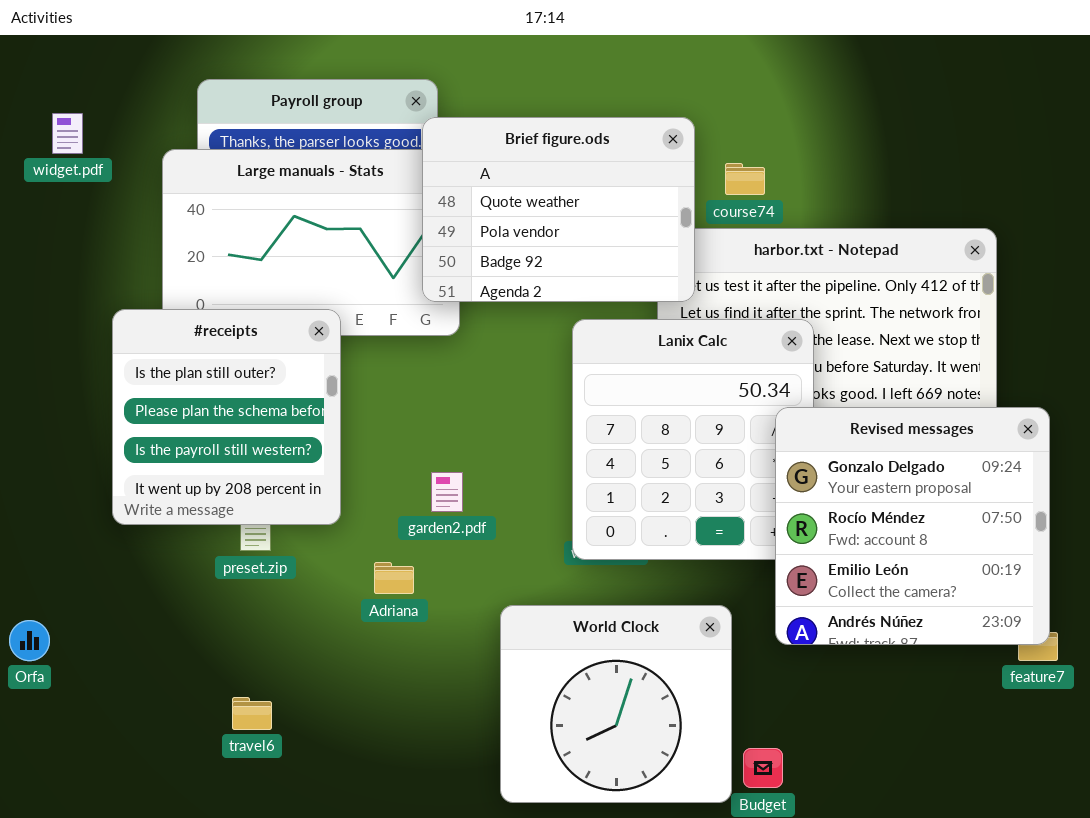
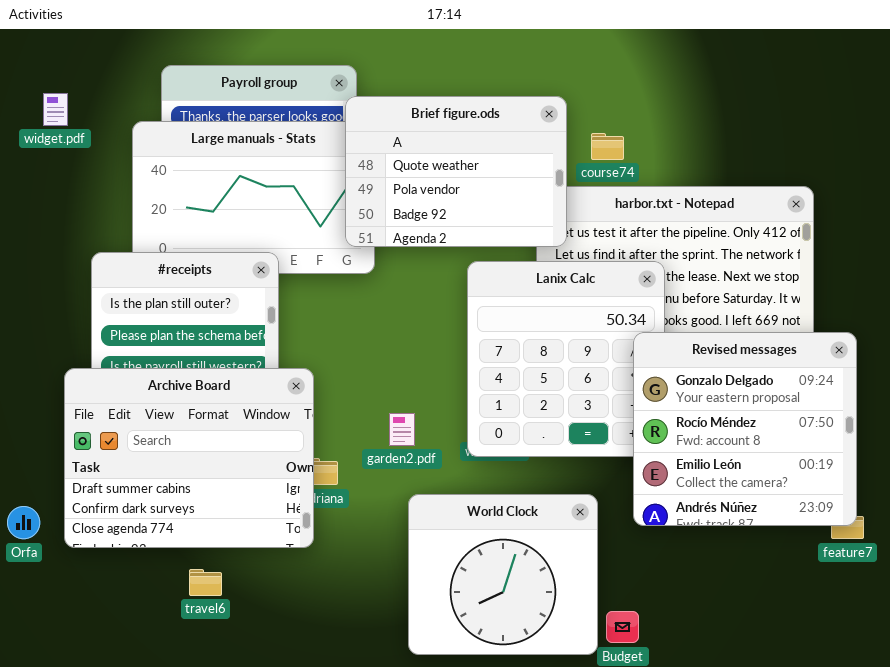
Archive Board: none -> [64,368,314,548], opened
garden2.pdf: [431,472,463,512] -> [389,413,415,446], moved

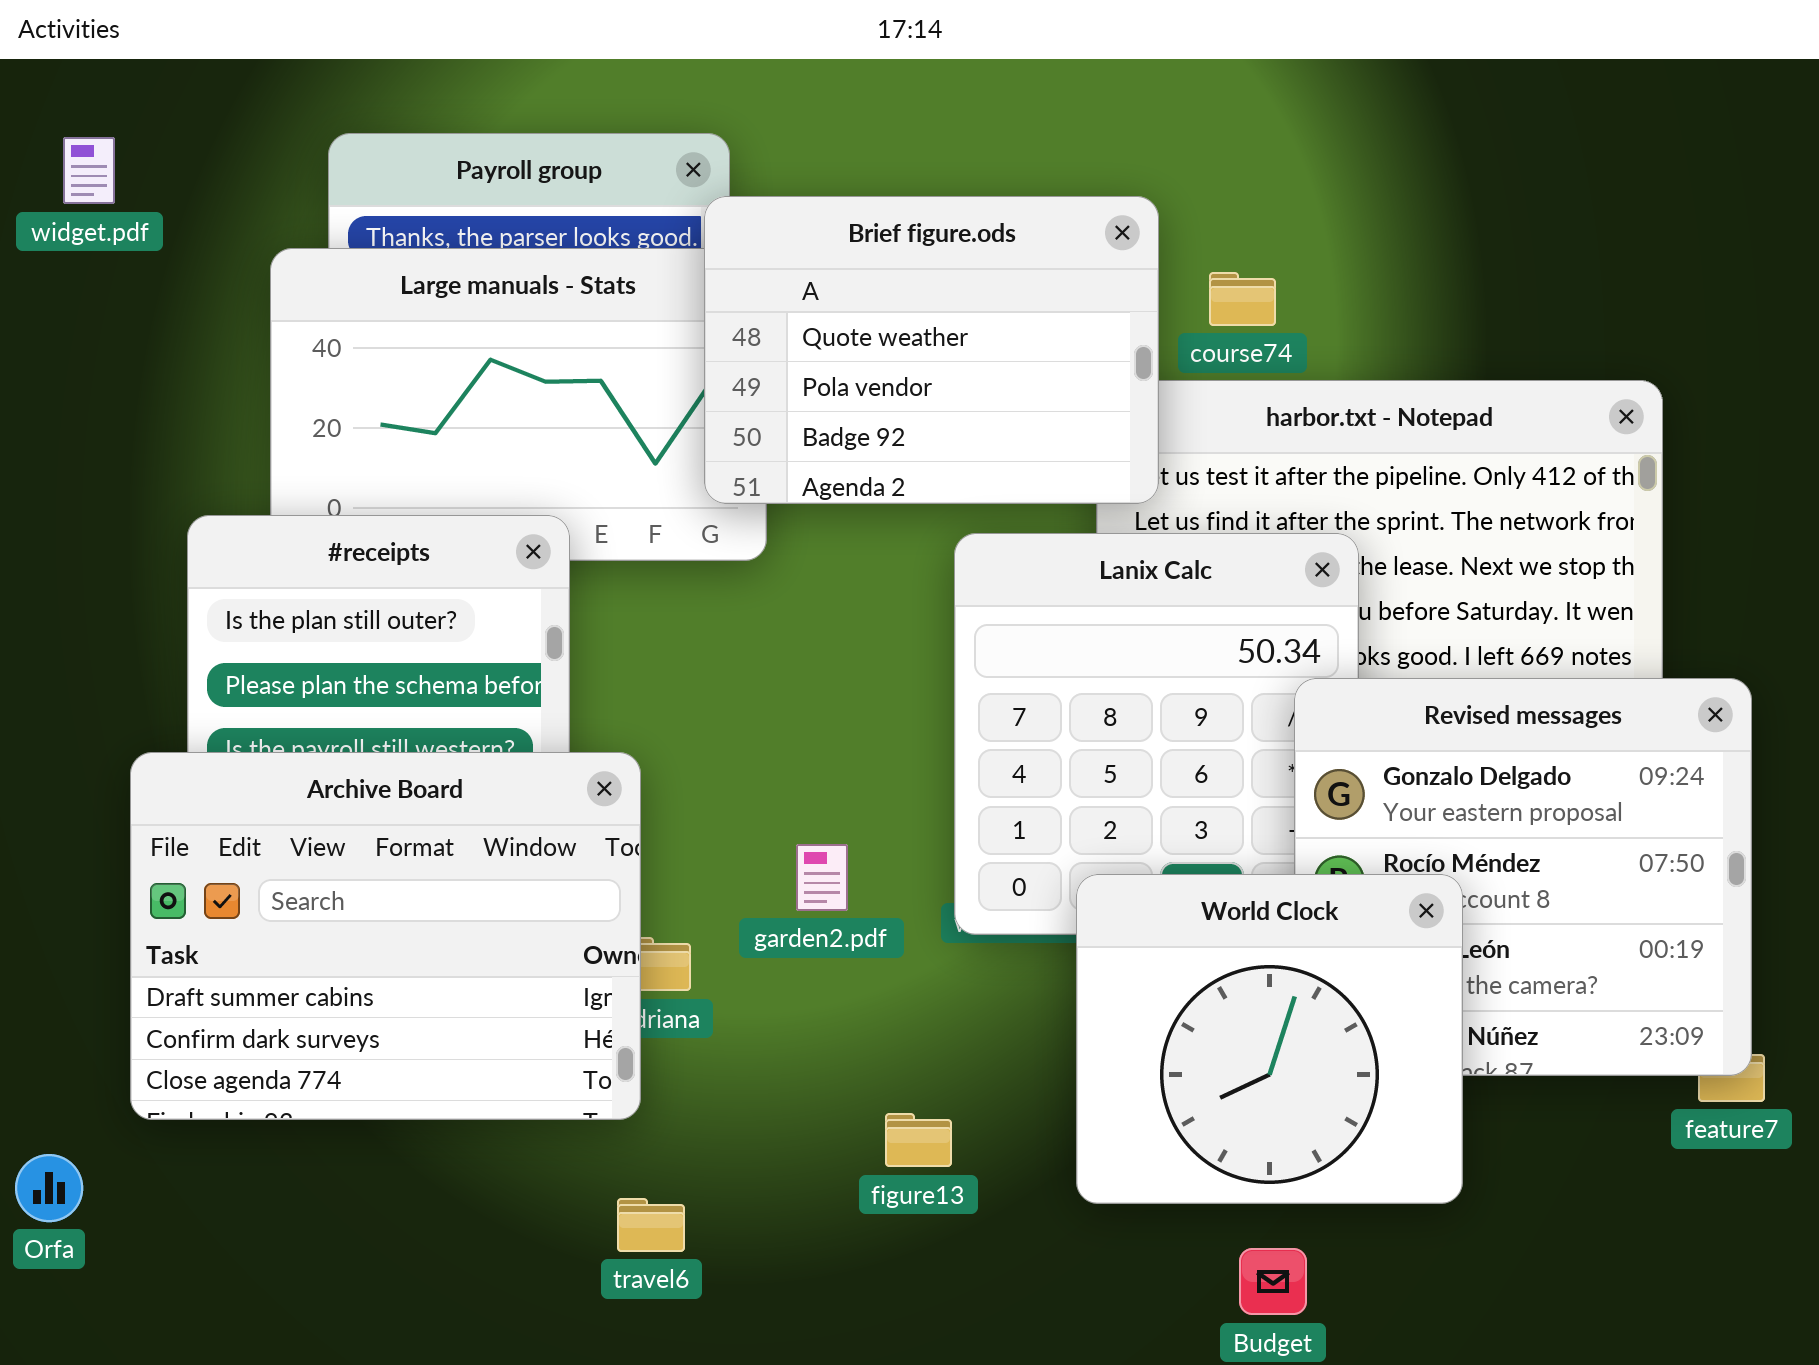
widget.pdf: [43,93,68,126] -> [63,137,115,204], moved
World Clock: [408,494,598,655] -> [1076,874,1463,1204], moved
Orfa: [7,506,40,539] -> [15,1154,83,1222], moved
travel6: [189,569,222,596] -> [617,1198,685,1252], moved

